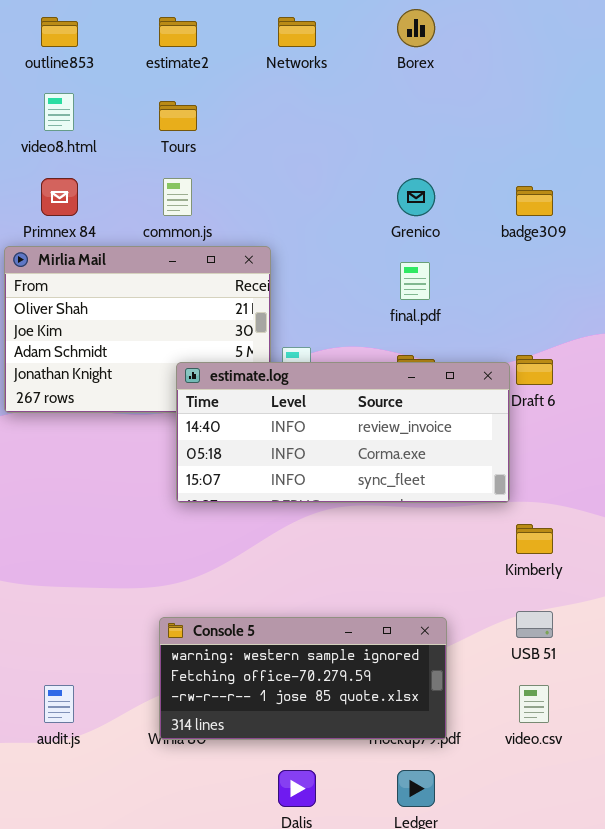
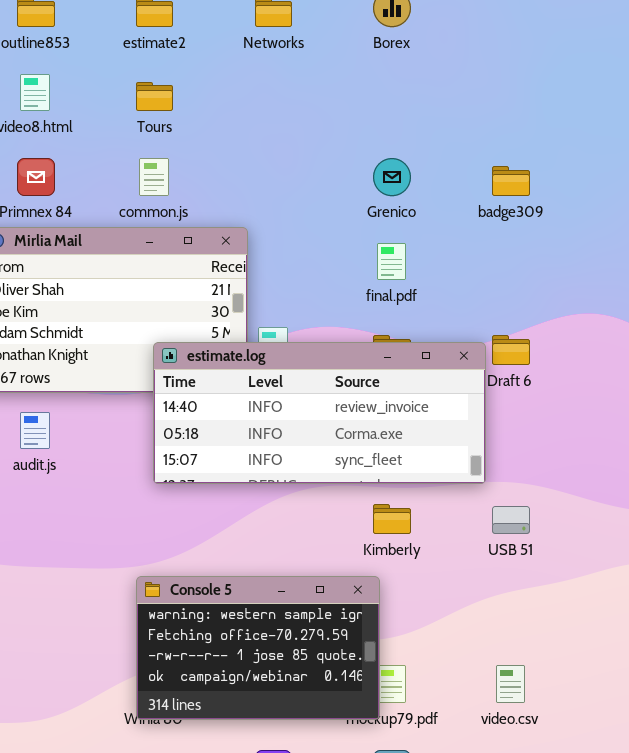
Kimberly: [516,524,553,554] -> [373,504,411,534], moved
USB 51: [516,611,553,638] -> [492,506,530,534], moved
Console 5: [159,617,447,740] -> [136,576,380,720], resized
audit.js: [44,685,74,723] -> [20,412,50,449], moved

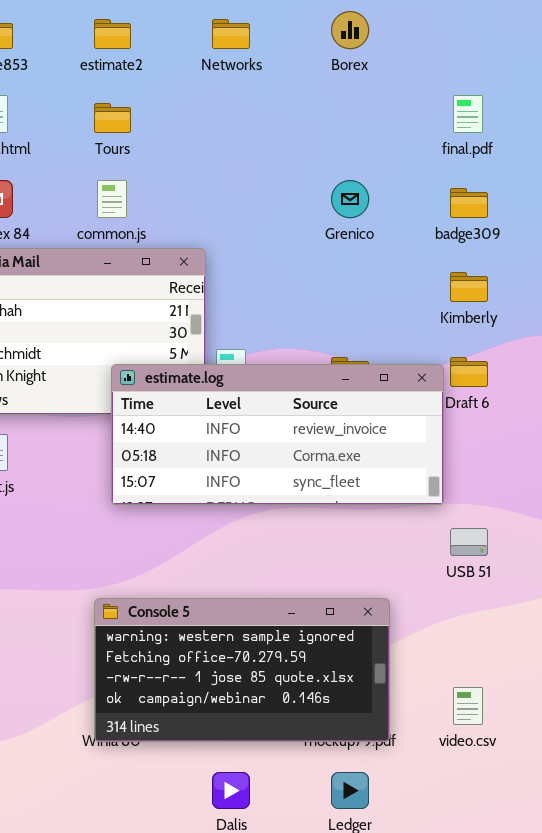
final.pdf: [377,243,406,280] -> [453,95,483,133], moved
Kimberly: [373,504,411,534] -> [450,272,488,302], moved
Console 5: [136,576,380,720] -> [94,598,390,742], resized

